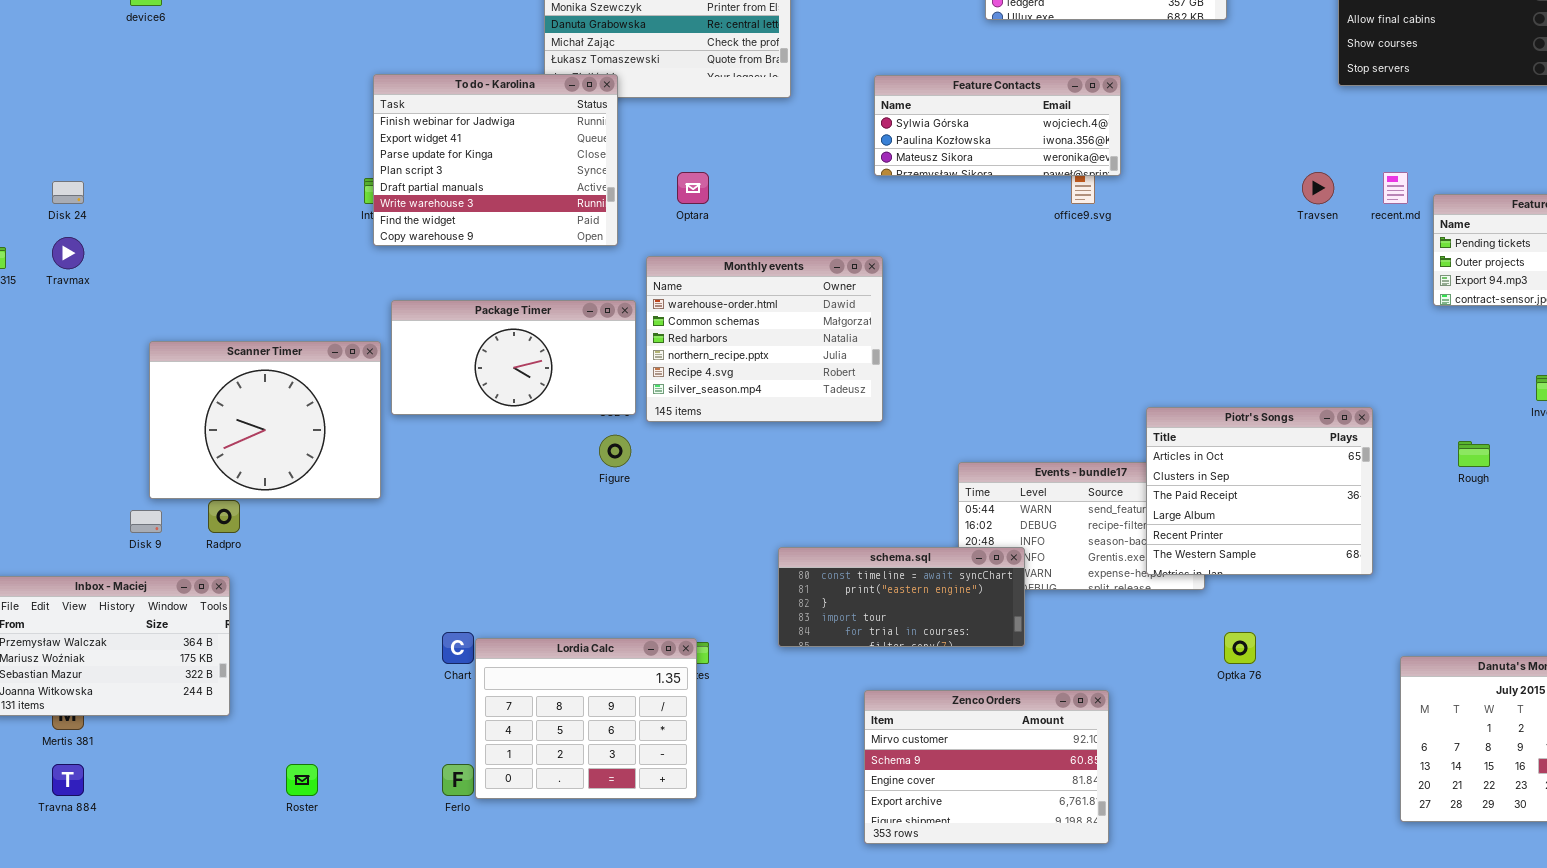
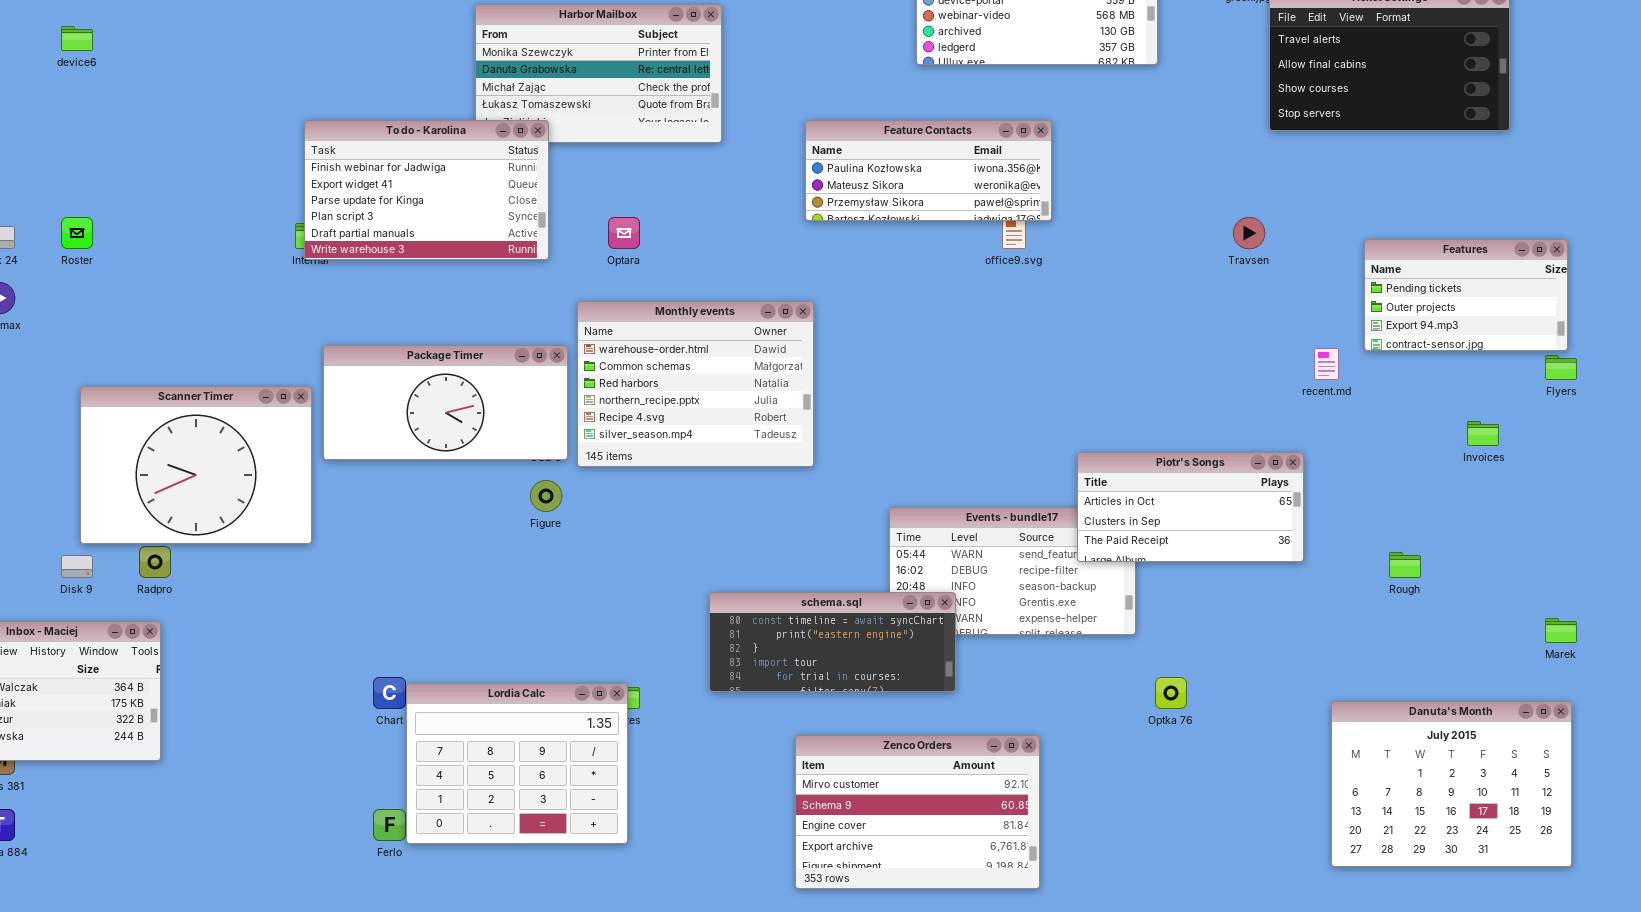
To do - Karolina: [373,74,618,246] -> [304,120,549,260], resized
Feature Contacts: [874,75,1121,176] -> [805,120,1052,221], scrolled down 1 row
recent.md: [1383,172,1408,204] -> [1314,348,1339,380], moved
Piotr's Songs: [1146,407,1373,575] -> [1077,452,1304,562], resized
Rough: [1458,441,1490,467] -> [1389,552,1421,578], moved
Roster: [286,764,318,796] -> [61,217,93,249], moved

